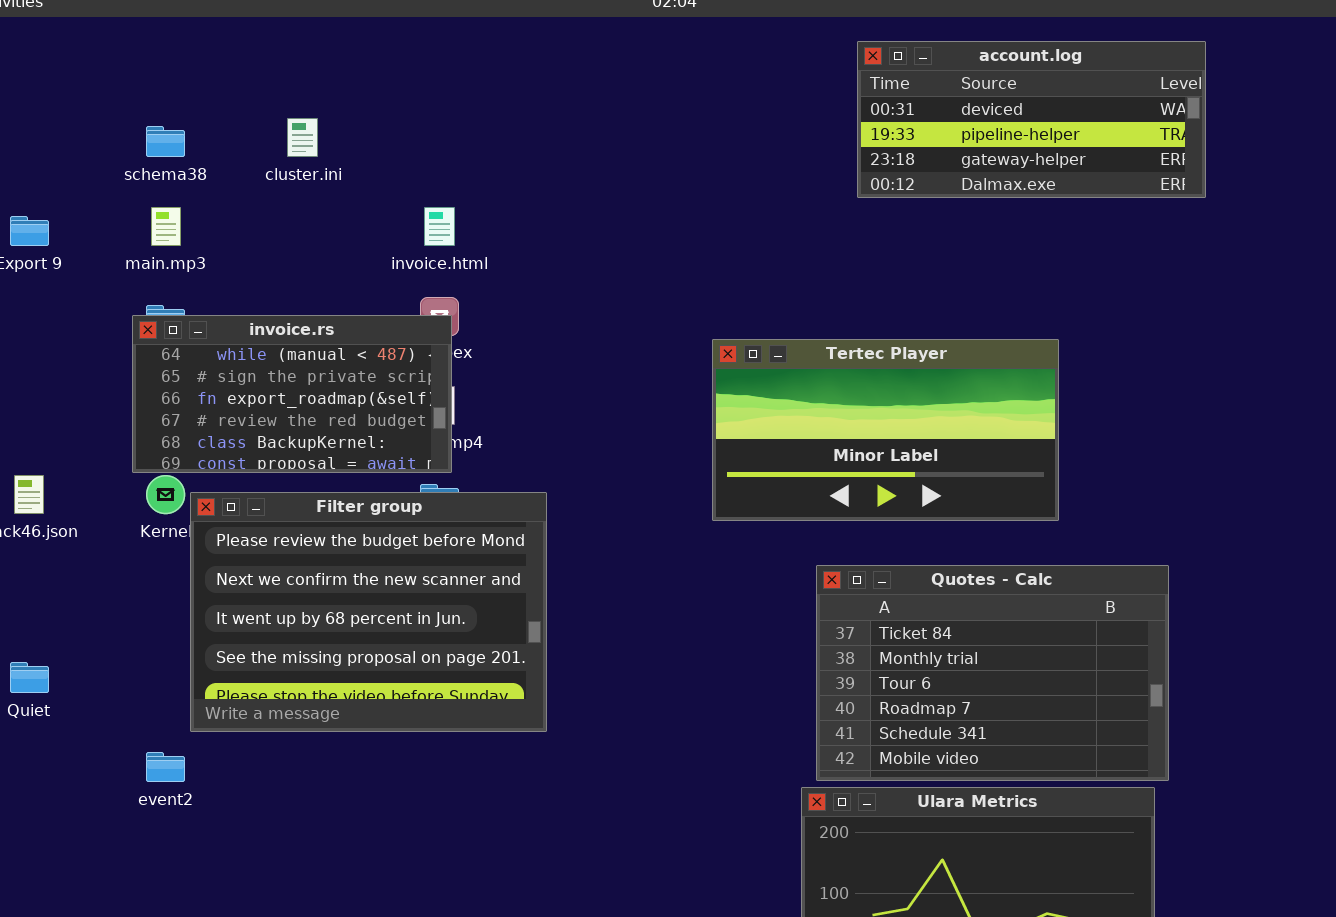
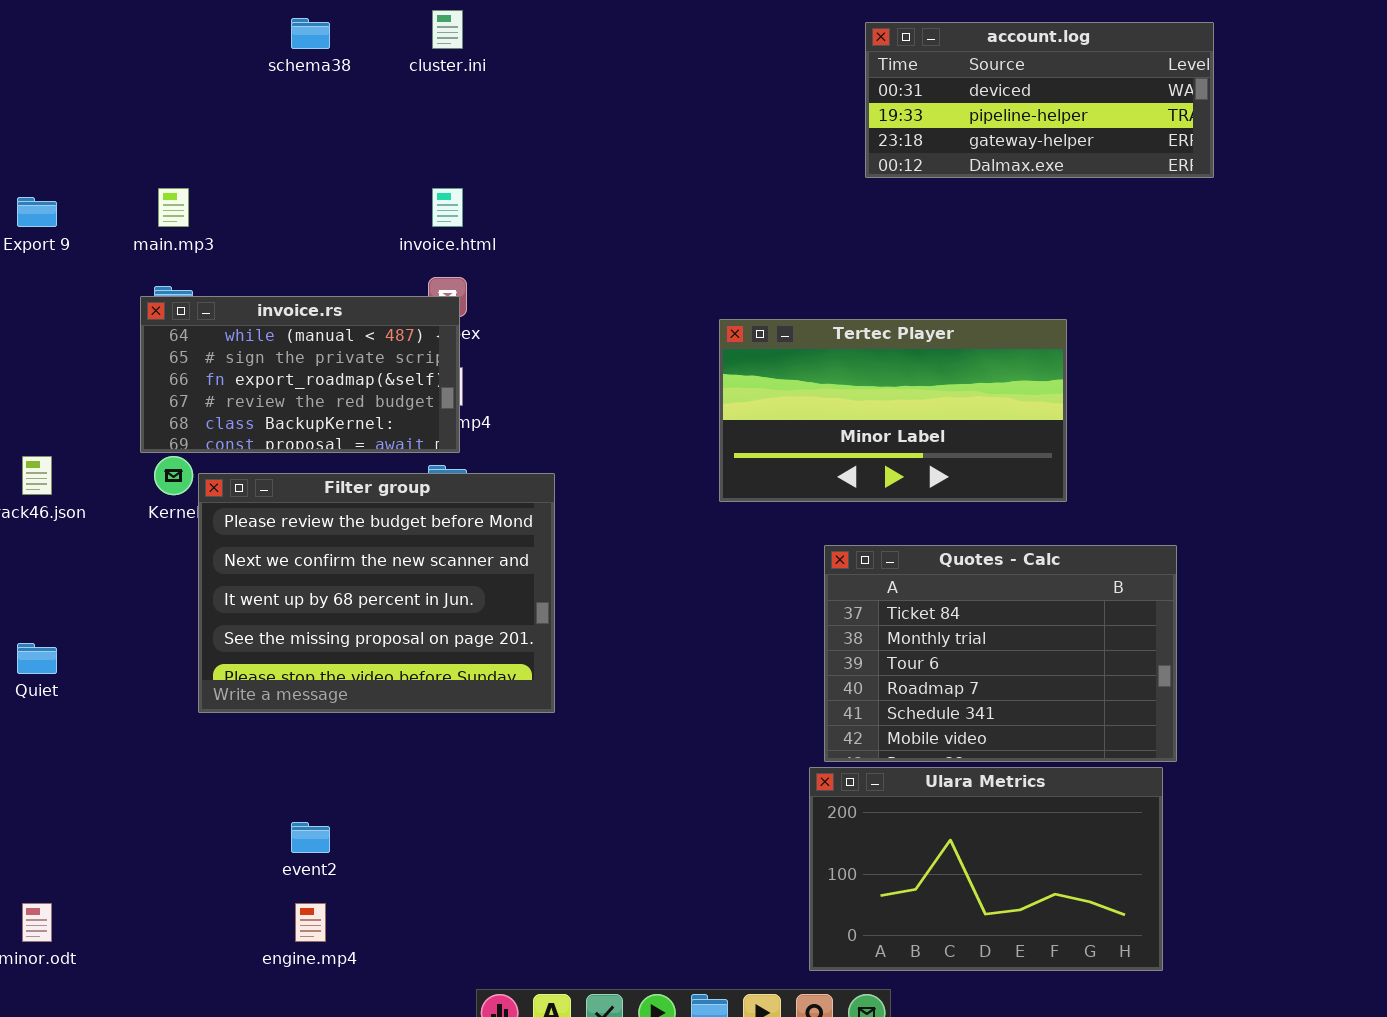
cluster.ini: [287,118,318,157] -> [432,10,463,49], moved
schema38: [146,126,185,157] -> [291,18,330,49], moved
event2: [146,752,185,782] -> [291,822,330,853], moved

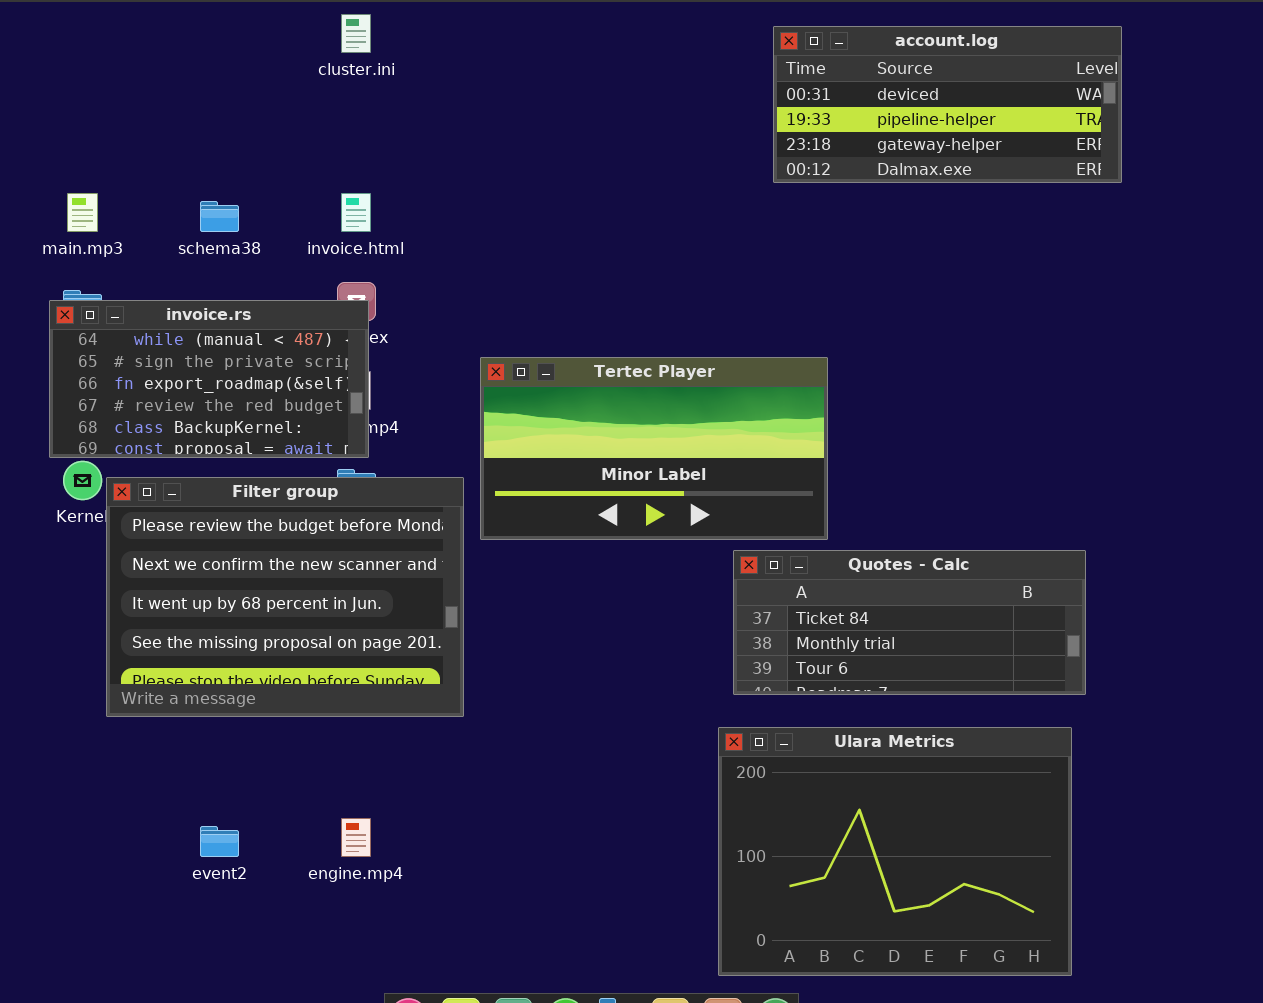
schema38: [291,18,330,49] -> [200,201,239,232], moved
Tertec Player: [719,319,1067,502] -> [480,357,828,540], moved
Quotes - Calc: [824,545,1177,762] -> [733,550,1086,695], resized
Ulara Metrics: [809,767,1163,971] -> [718,727,1072,976], resized
engine.mp4: [295,903,326,942] -> [341,818,371,857], moved

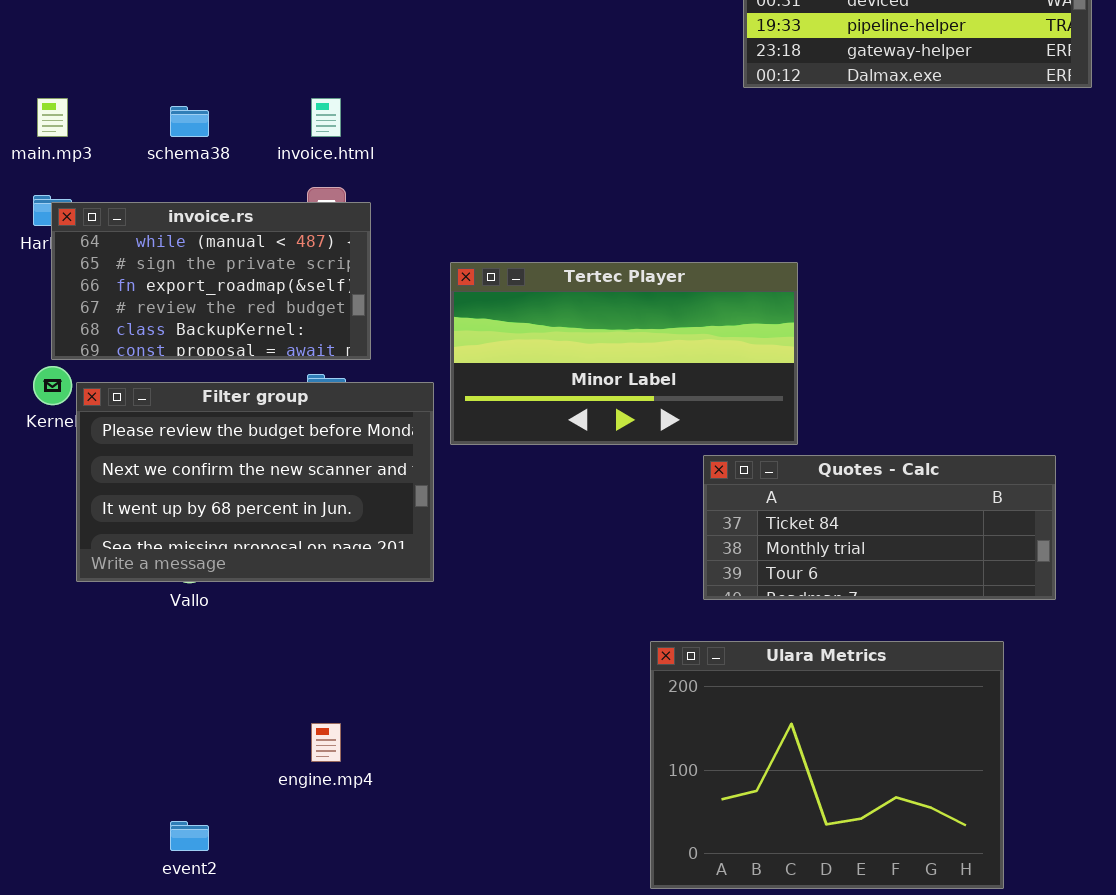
invoice.rs: [49,300,369,458] -> [51,202,371,360], moved
Filter group: [106,477,464,717] -> [76,382,434,582], resized
Ulara Metrics: [718,727,1072,976] -> [650,641,1004,889], moved
event2: [200,826,239,857] -> [170,821,209,851], moved

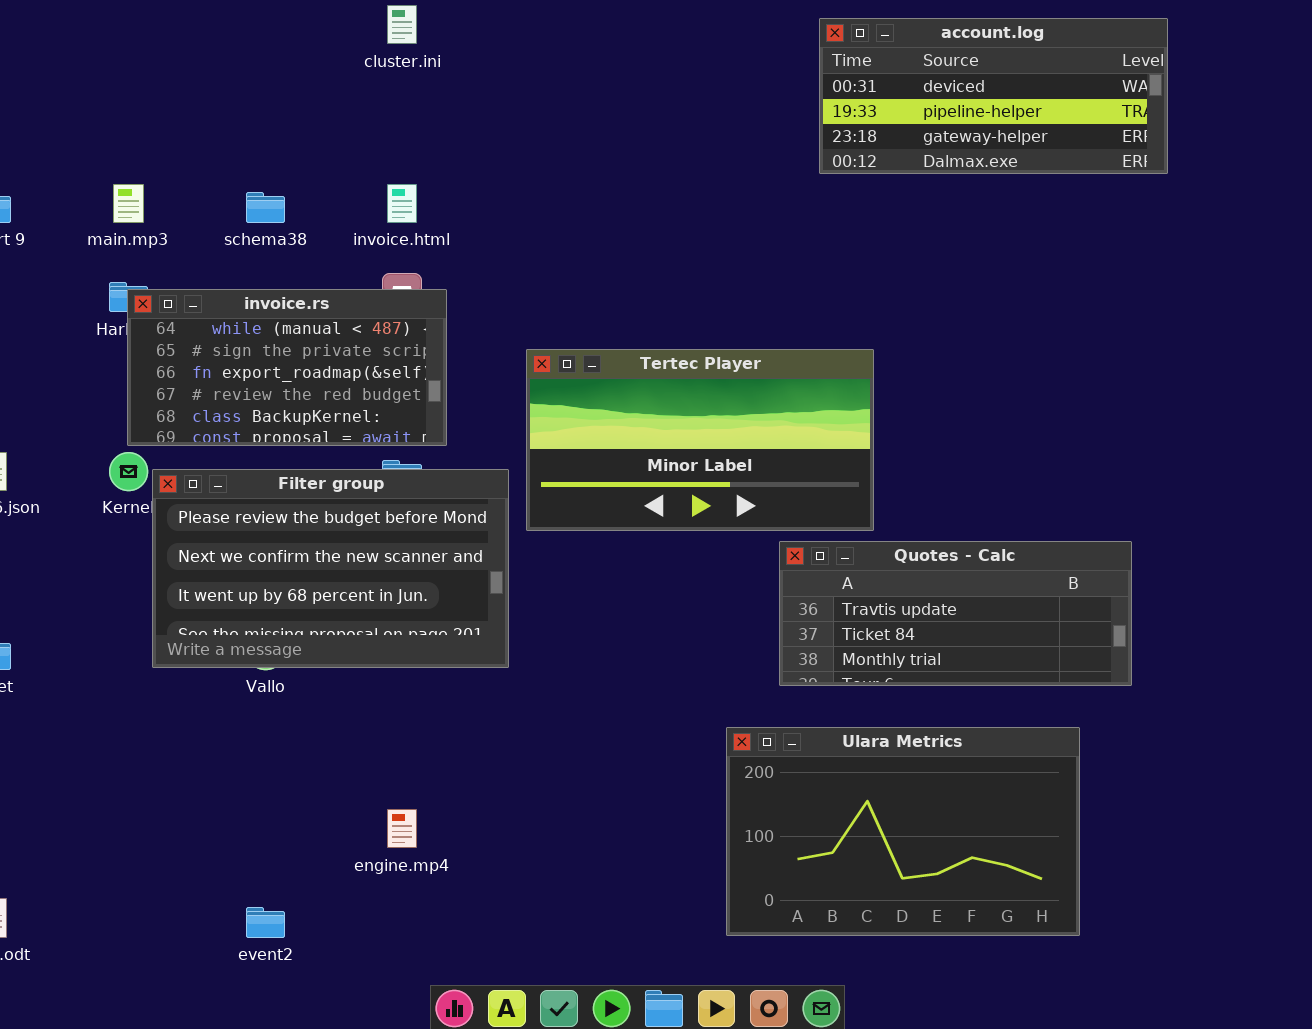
Quotes - Calc: [703,455,1056,600] -> [779,541,1132,686], scrolled up 1 row
Ulara Metrics: [650,641,1004,889] -> [726,727,1080,936], resized

